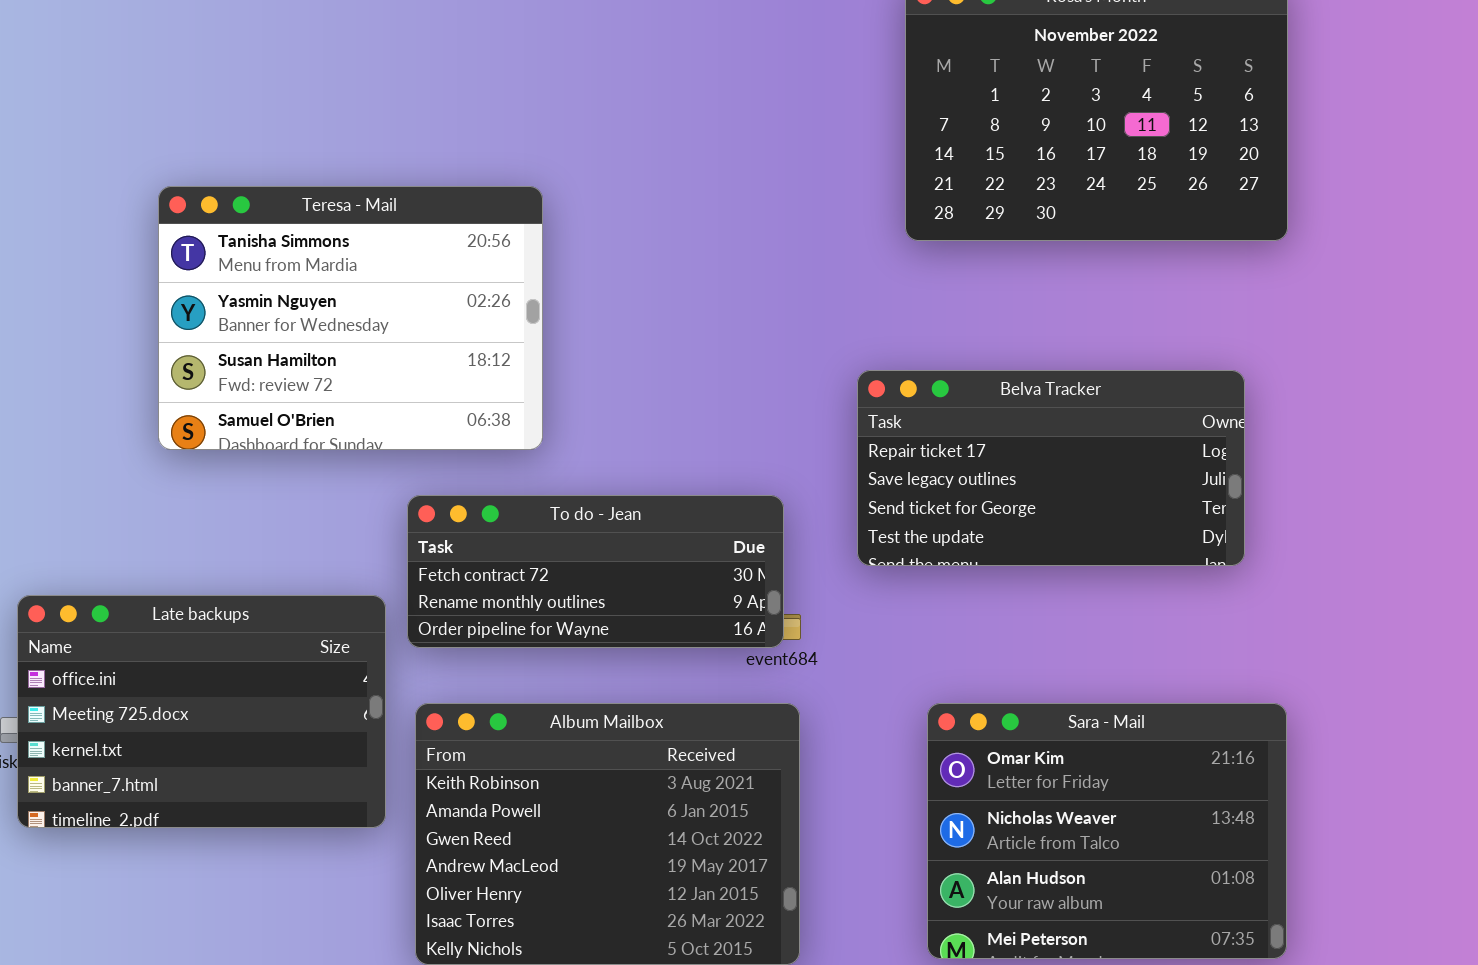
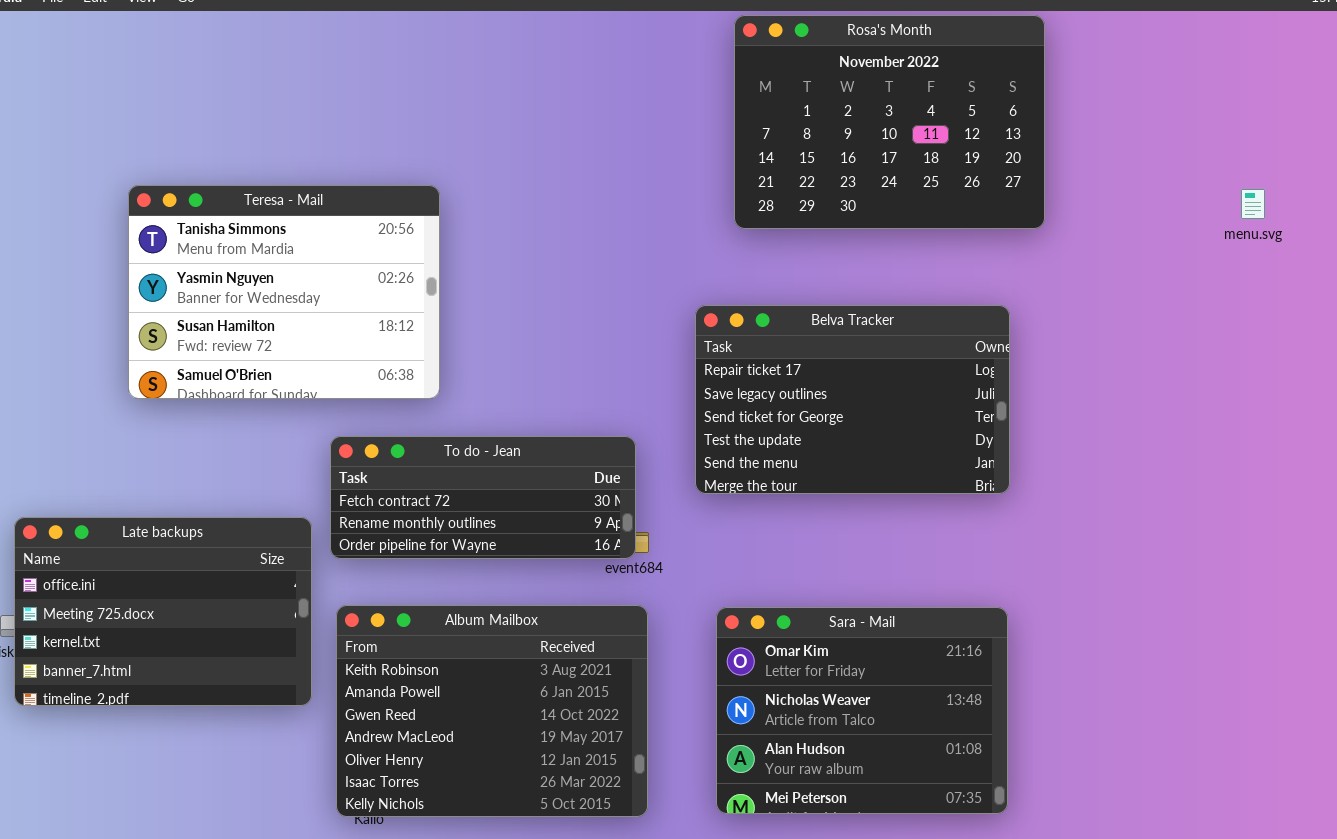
Belva Tracker: [857,370,1245,566] -> [695,305,1010,494], resized
Sara - Mail: [927,703,1287,959] -> [716,607,1008,814], moved

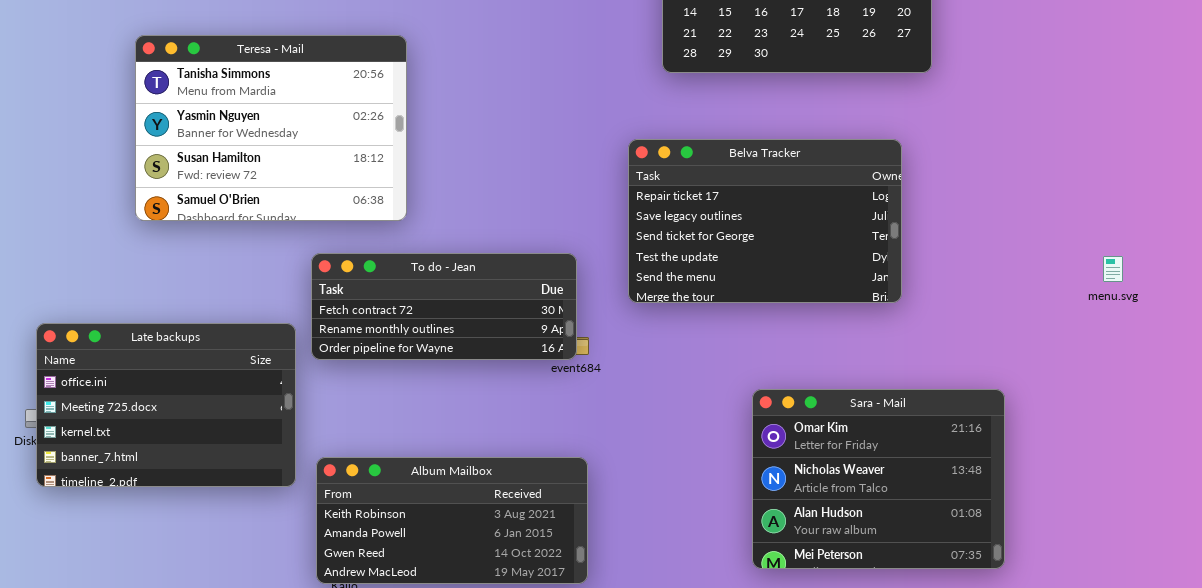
menu.svg: [1241,189,1265,219] -> [1103,256,1123,282], moved
Album Mailbox: [336,605,648,817] -> [316,457,588,584], resized
Sara - Mail: [716,607,1008,814] -> [752,389,1005,569], moved

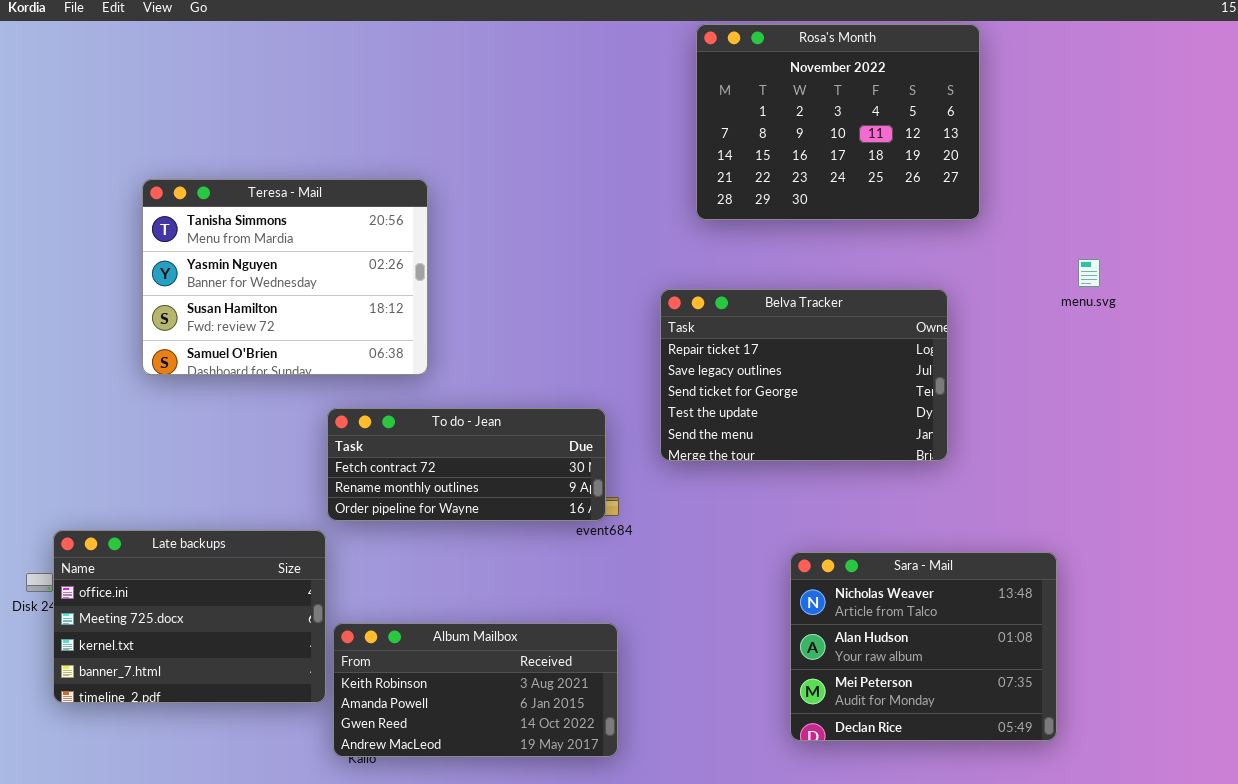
menu.svg: [1103,256,1123,282] -> [1078,259,1100,287], moved
Late backups: [36,323,296,487] -> [53,530,326,703], moved
Sara - Mail: [752,389,1005,569] -> [790,552,1057,741], scrolled down 1 row

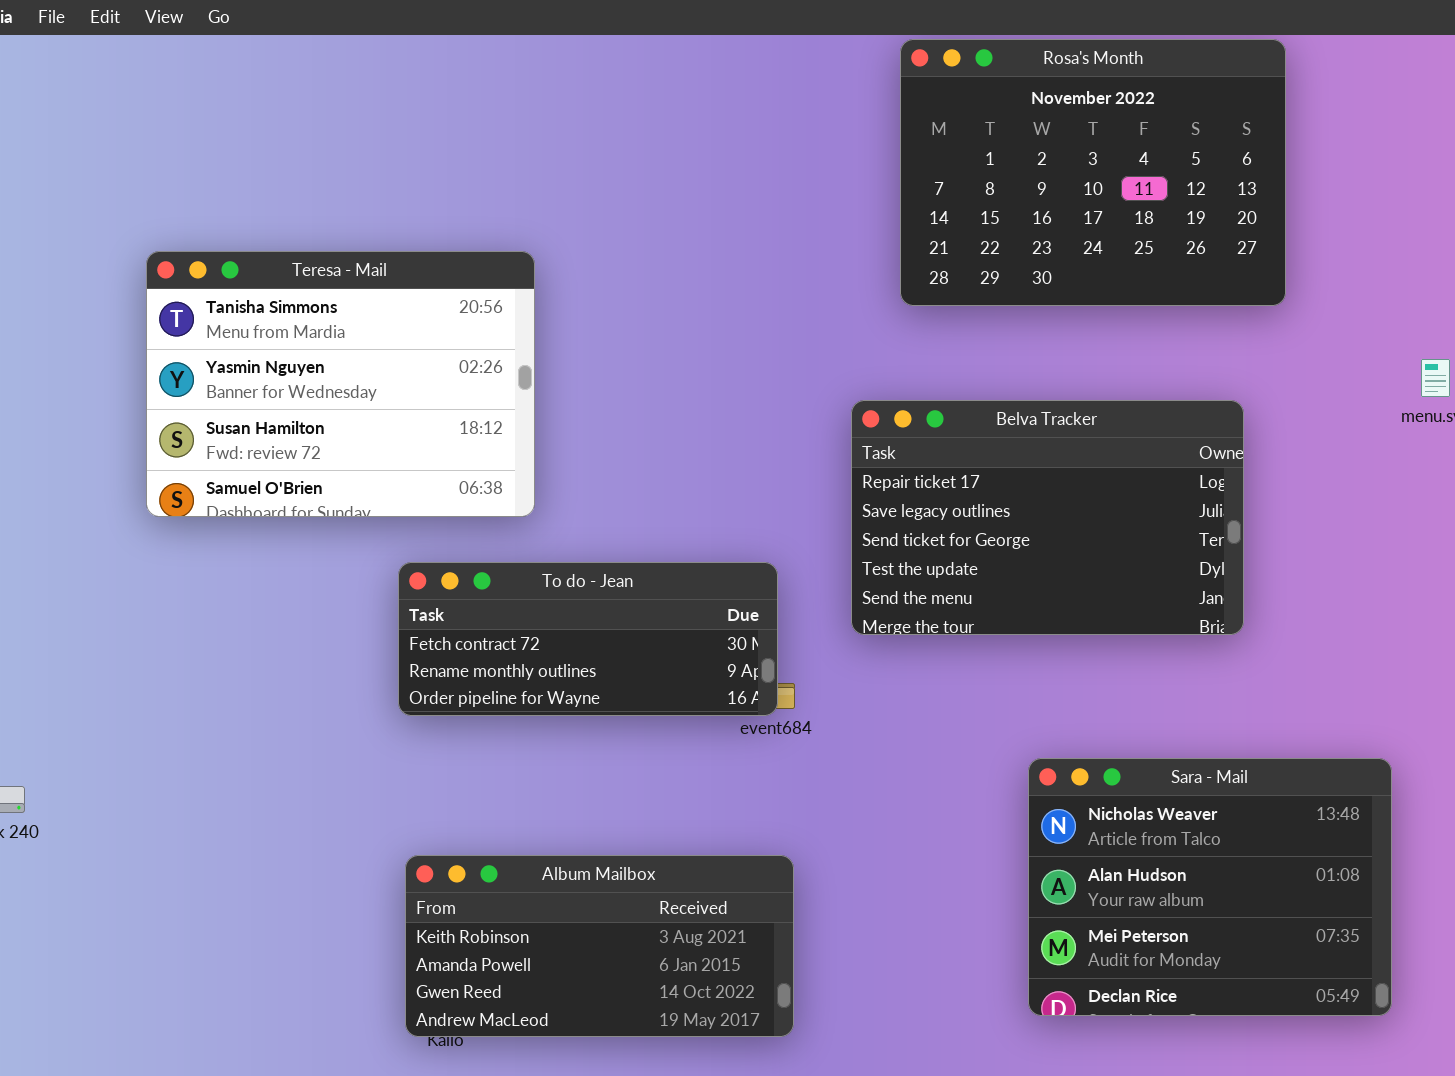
Late backups: [53,530,326,703] -> none, closed

